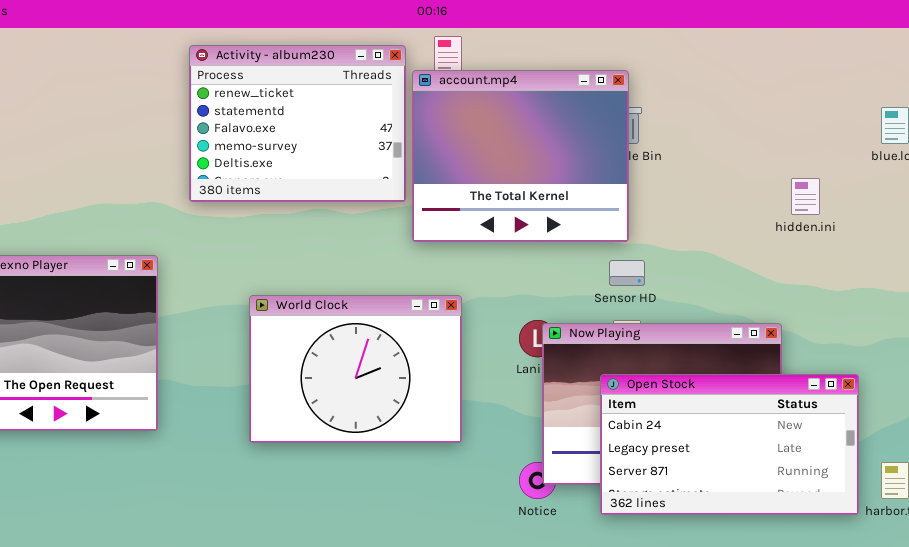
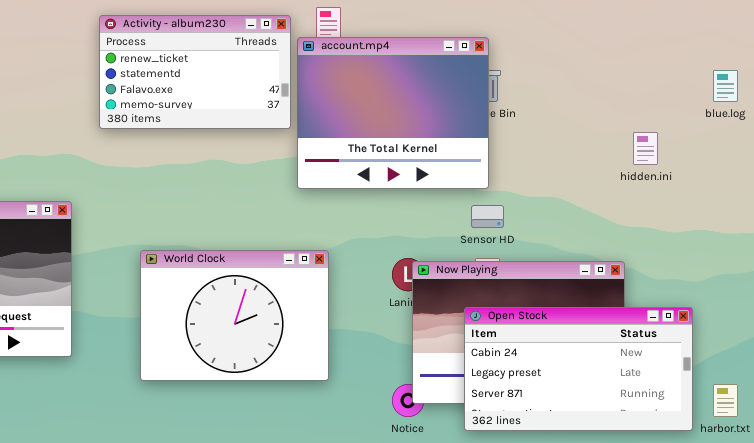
Activity - album230: [189,45,406,202] -> [99,15,291,129], resized
World Clock: [249,295,462,443] -> [140,250,329,381], moved

